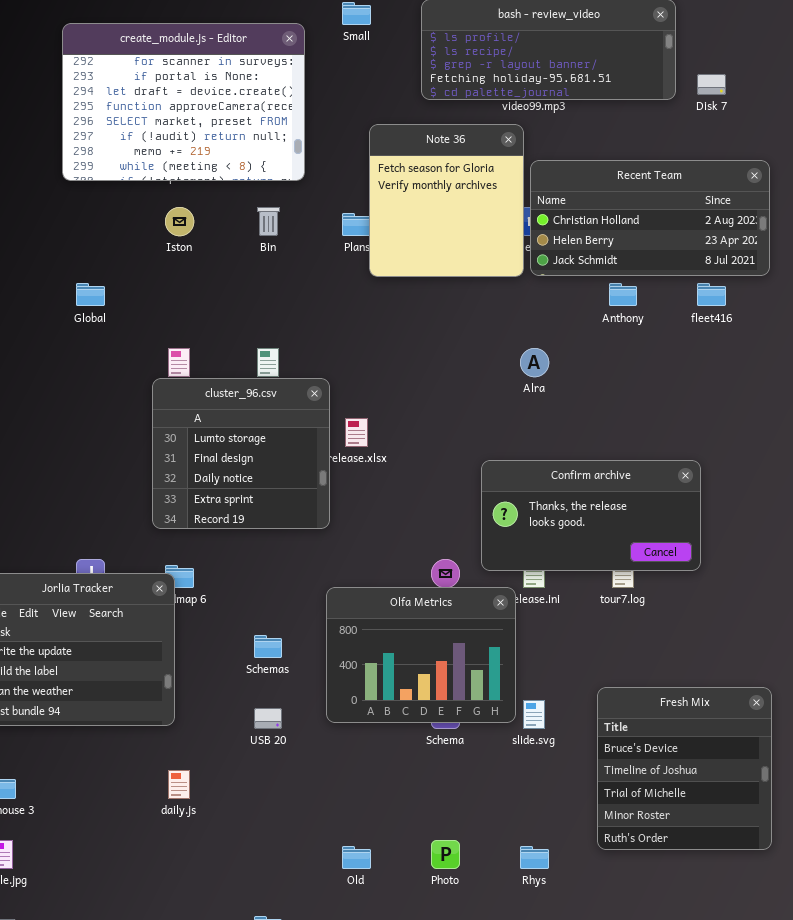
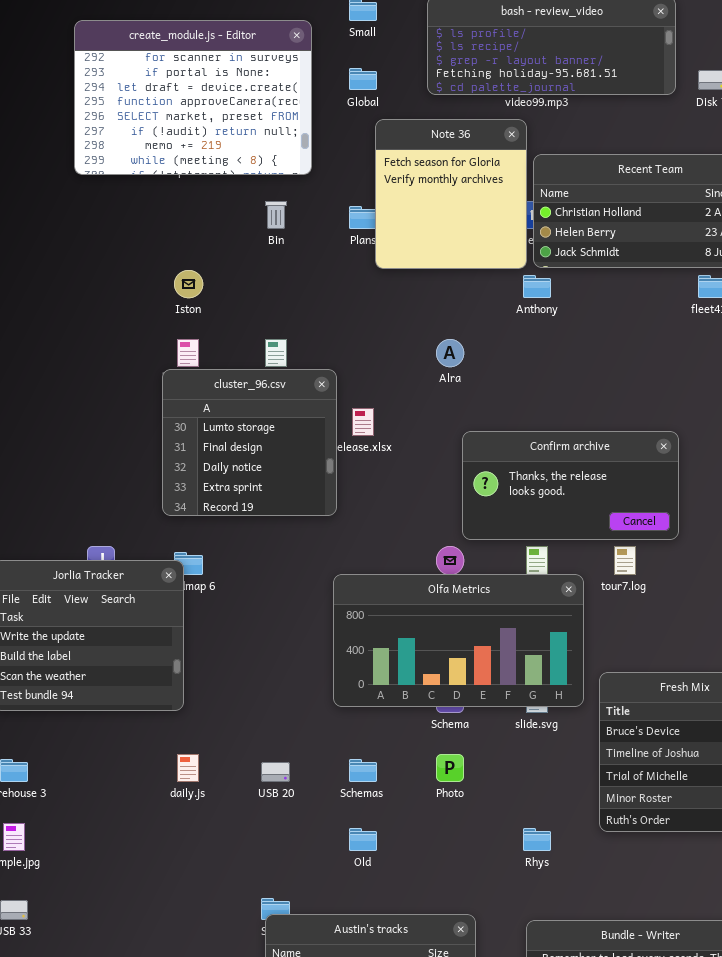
Iston: [165,207,194,236] -> [174,270,203,298], moved
Global: [76,283,105,306] -> [349,68,377,90], moved
Anthony: [609,283,637,306] -> [523,275,551,298], moved
Alra: [520,348,549,377] -> [436,339,464,367], moved
Confirm archive: [481,460,701,571] -> [462,431,679,540], moved
Olfa Metrics: [326,587,516,723] -> [333,574,584,707], resized
Schemas: [254,635,282,658] -> [349,759,377,782], moved
USB 20: [254,708,282,729] -> [261,762,290,782], moved
Photo: [431,840,460,869] -> [436,754,464,782], moved

